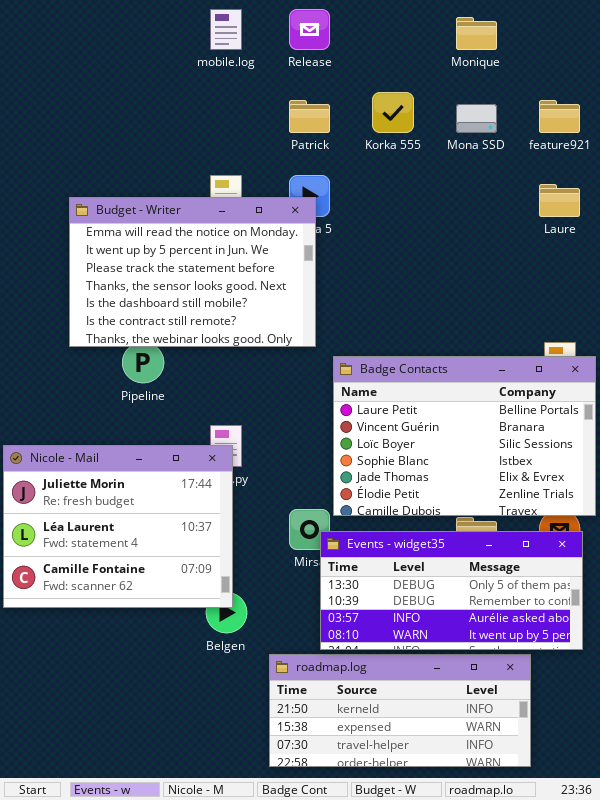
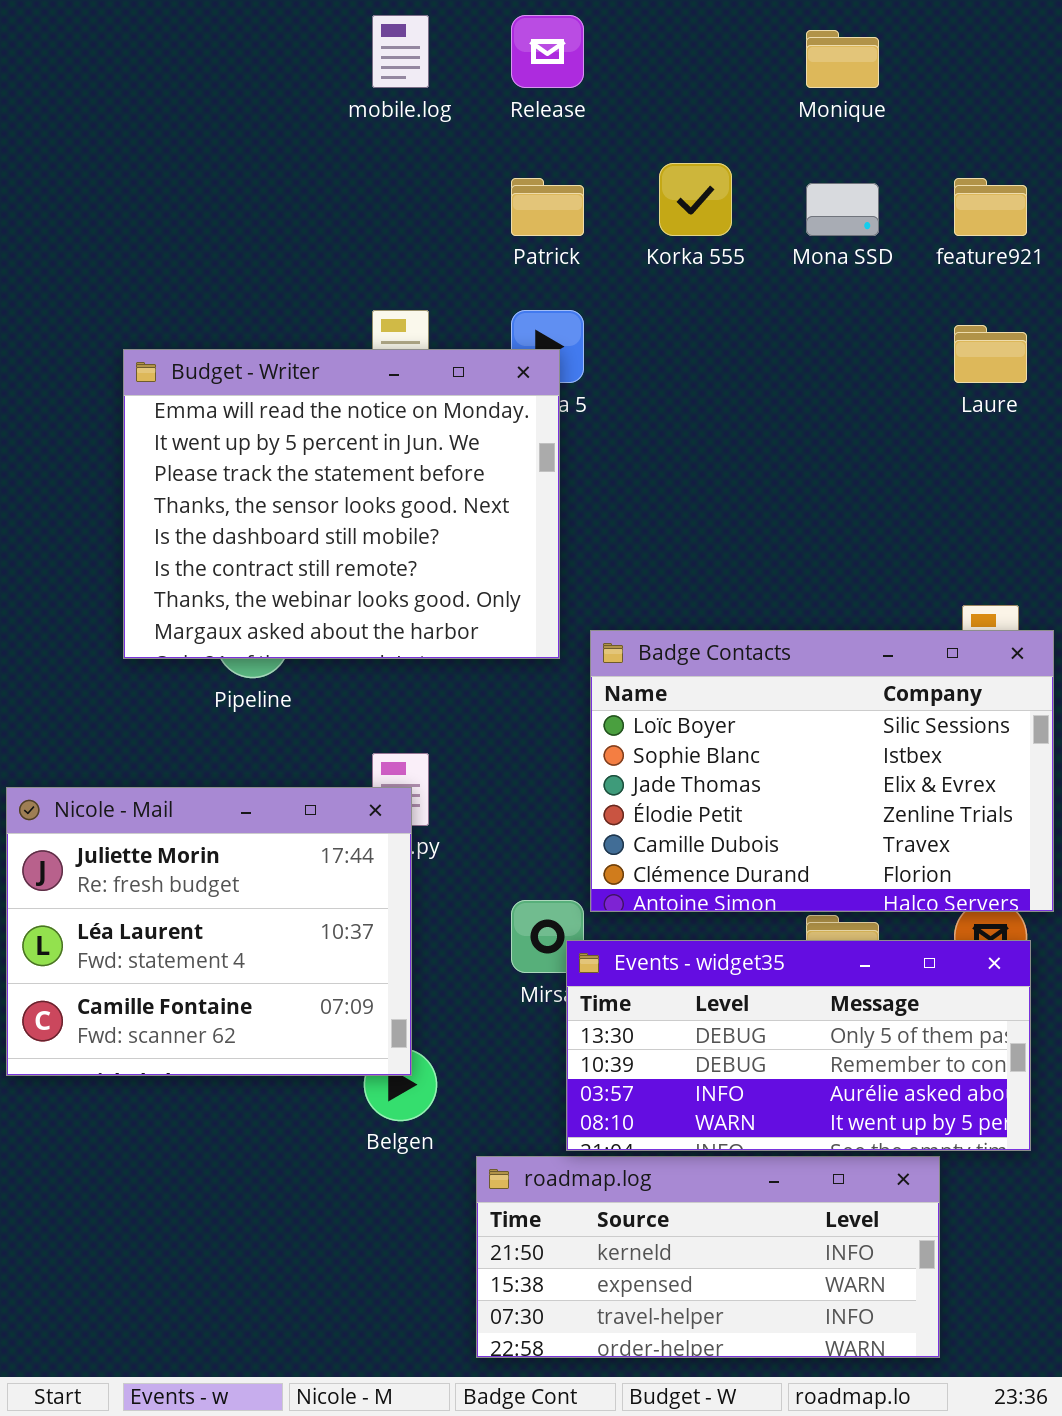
Budget - Writer: [69,197,316,347] -> [123,349,560,659], resized
Badge Contacts: [333,356,596,516] -> [590,630,1054,912], scrolled down 2 rows

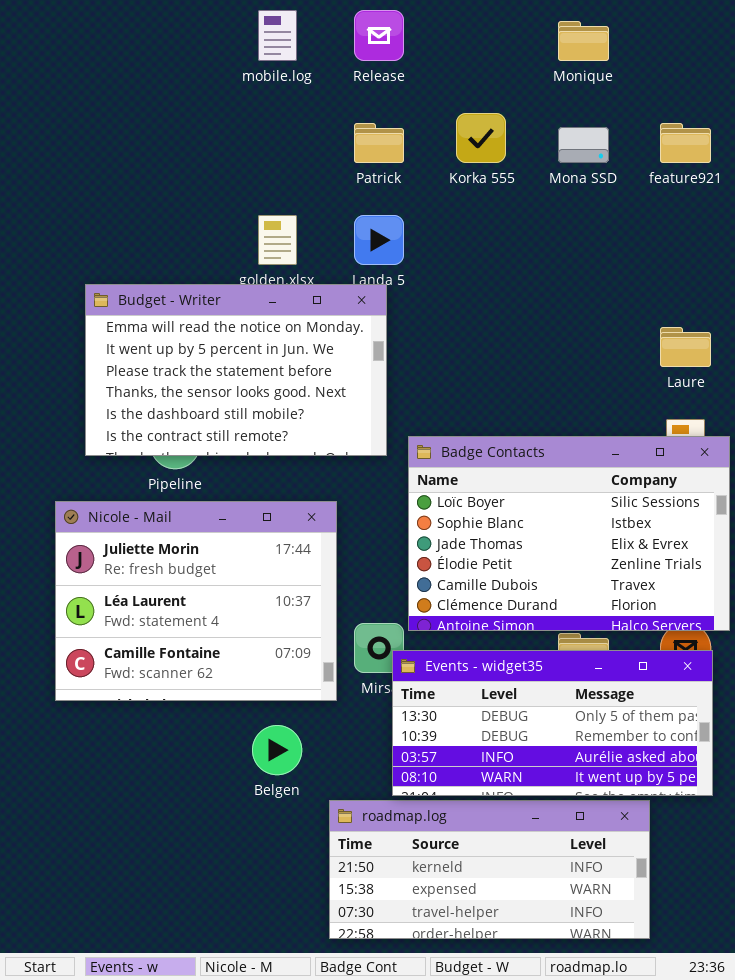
Laure: [954,325,1027,383] -> [660,327,711,367], moved
Budget - Writer: [123,349,560,659] -> [85,284,387,456], resized
Nicole - Mail: [6,787,412,1076] -> [55,501,337,701], moved

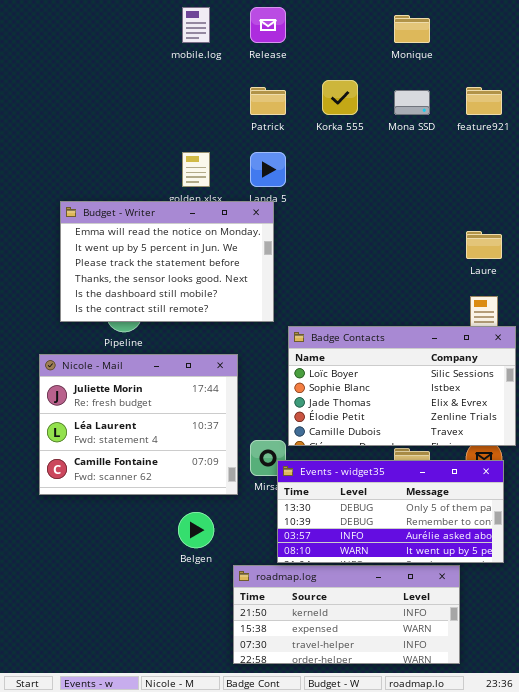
Badge Contacts: [408,436,730,631] -> [288,326,516,446], resized

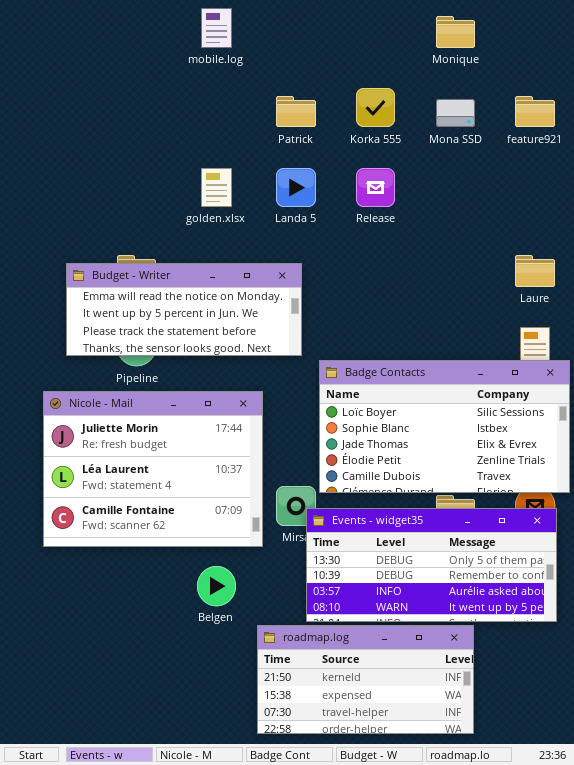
Release: [250,7,286,43] -> [356,168,395,207], moved
Budget - Writer: [60,201,274,322] -> [66,263,302,356], resized
roadmap.log: [233,565,460,664] -> [257,625,474,734], resized

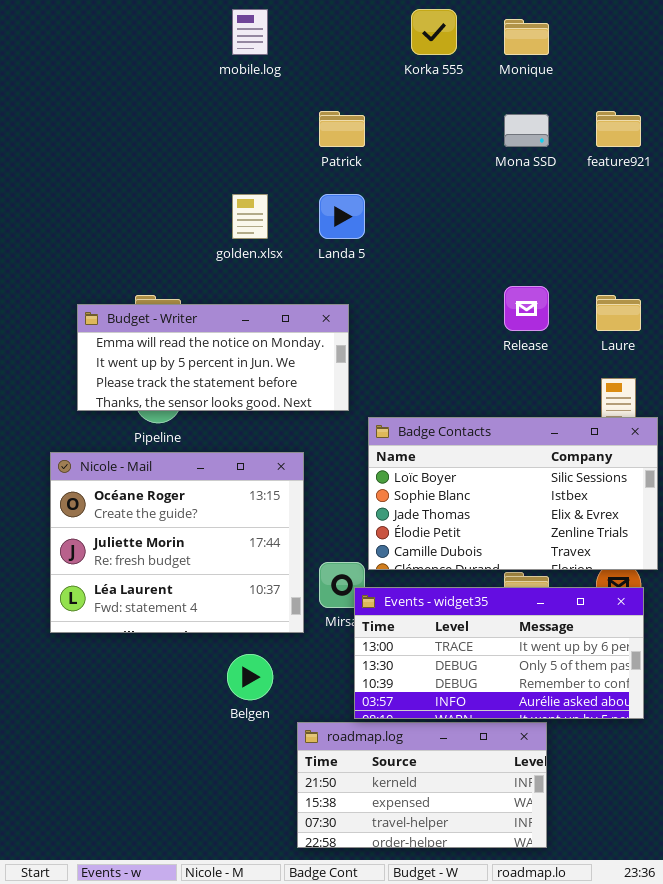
Korka 555: [356,88,395,127] -> [411,9,457,55], moved
Release: [356,168,395,207] -> [504,286,549,331], moved
Nicole - Mail: [43,391,263,547] -> [50,452,304,633], scrolled up 1 row
Events - widget35: [306,508,557,622] -> [354,587,644,719], scrolled up 1 row

